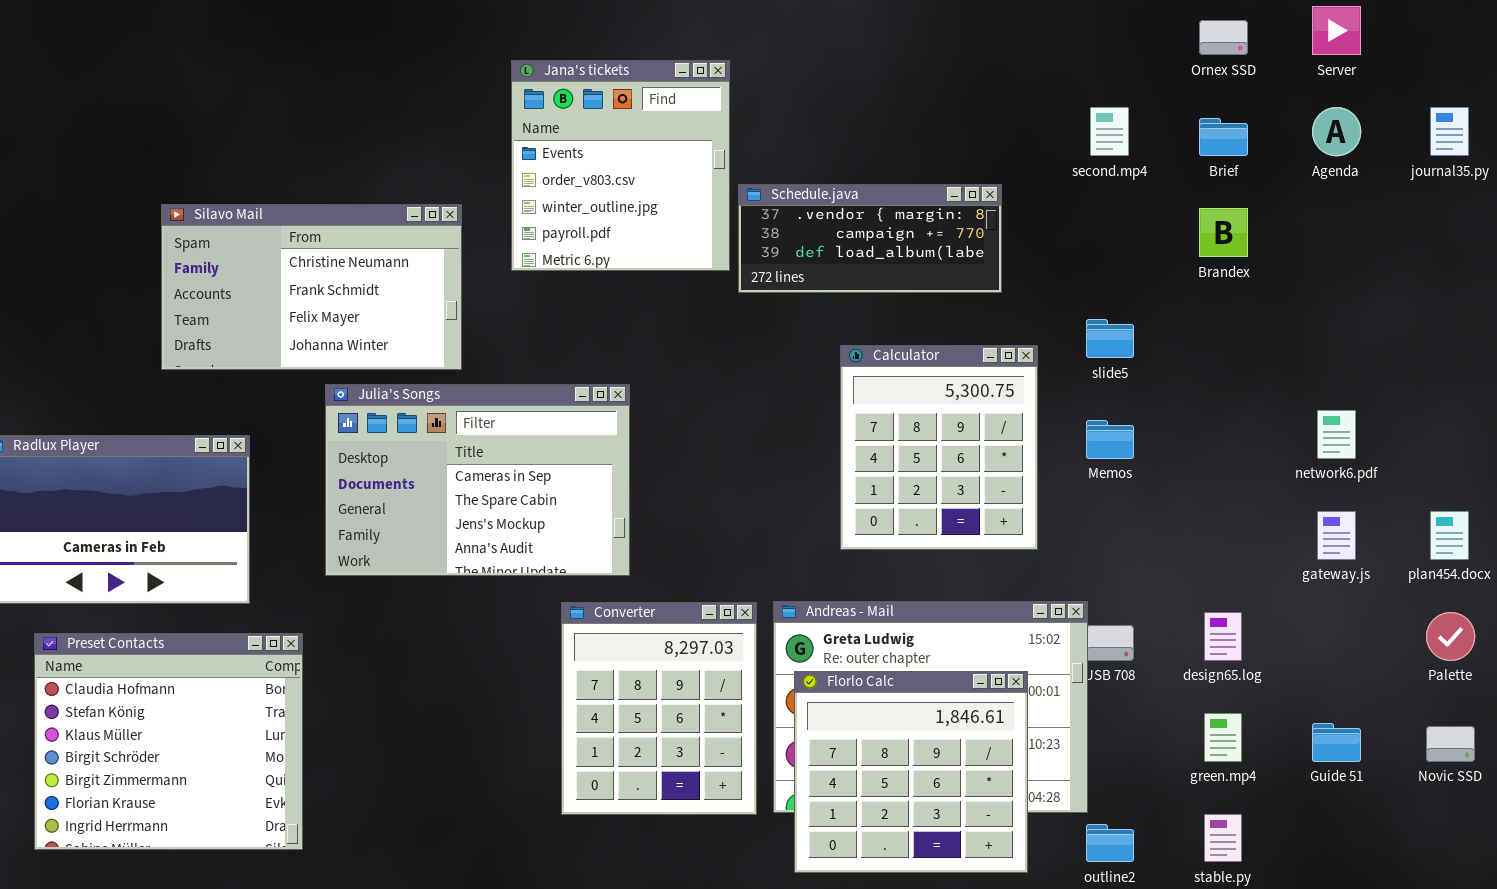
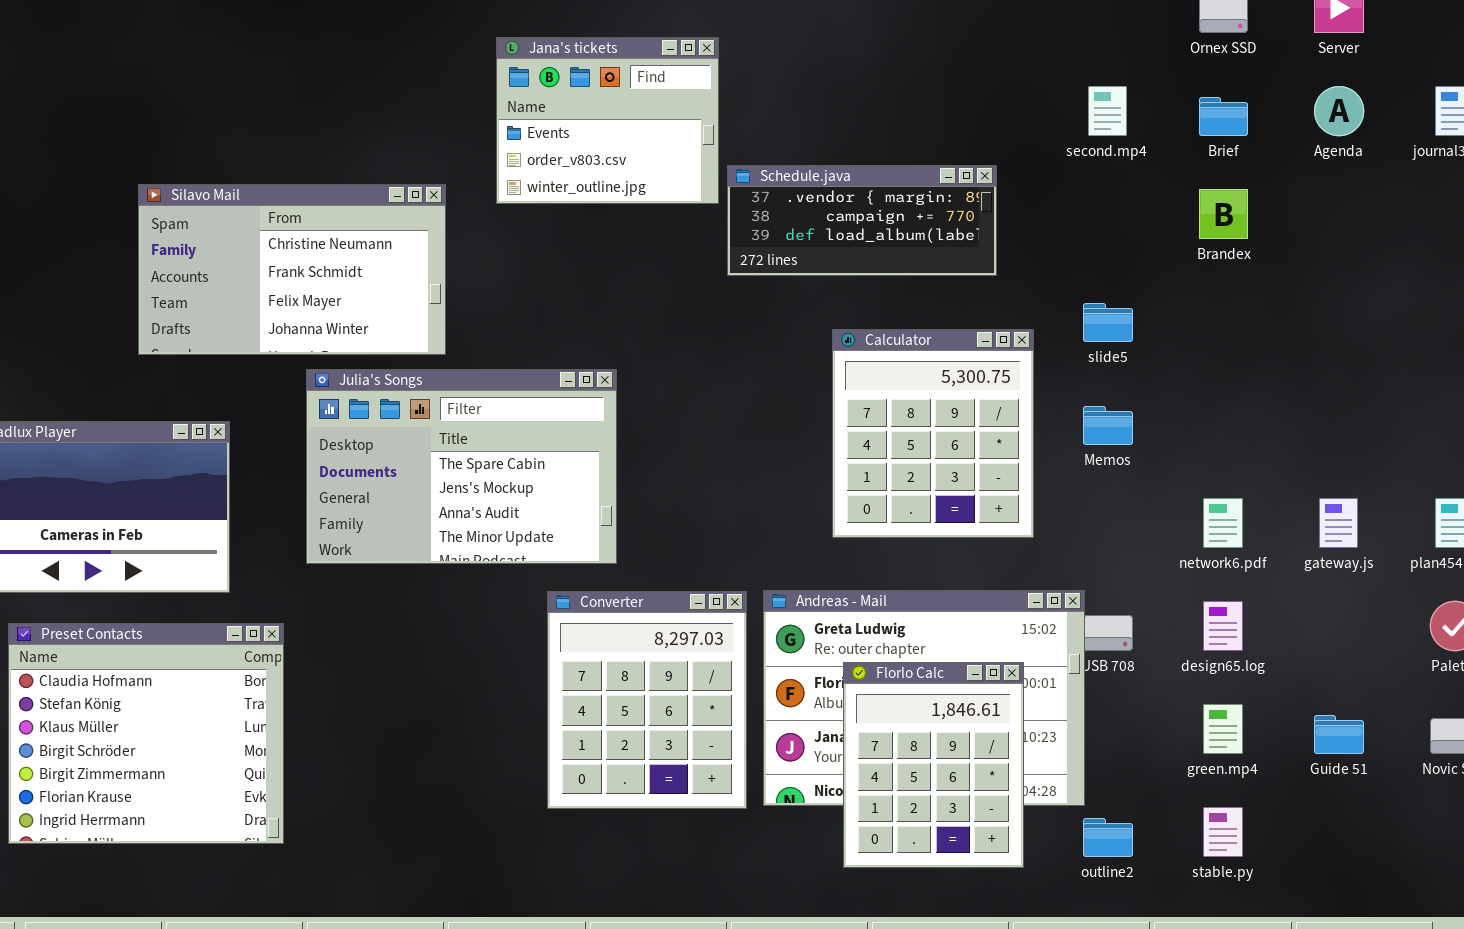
Jana's tickets: [511,60,730,271] -> [496,37,719,204], resized
Julia's Songs: [325,384,630,576] -> [306,369,617,564], scrolled down 1 row
network6.pdf: [1317,410,1356,459] -> [1203,498,1243,548], moved
Florlo Calc: [794,671,1028,873] -> [843,662,1024,868], resized

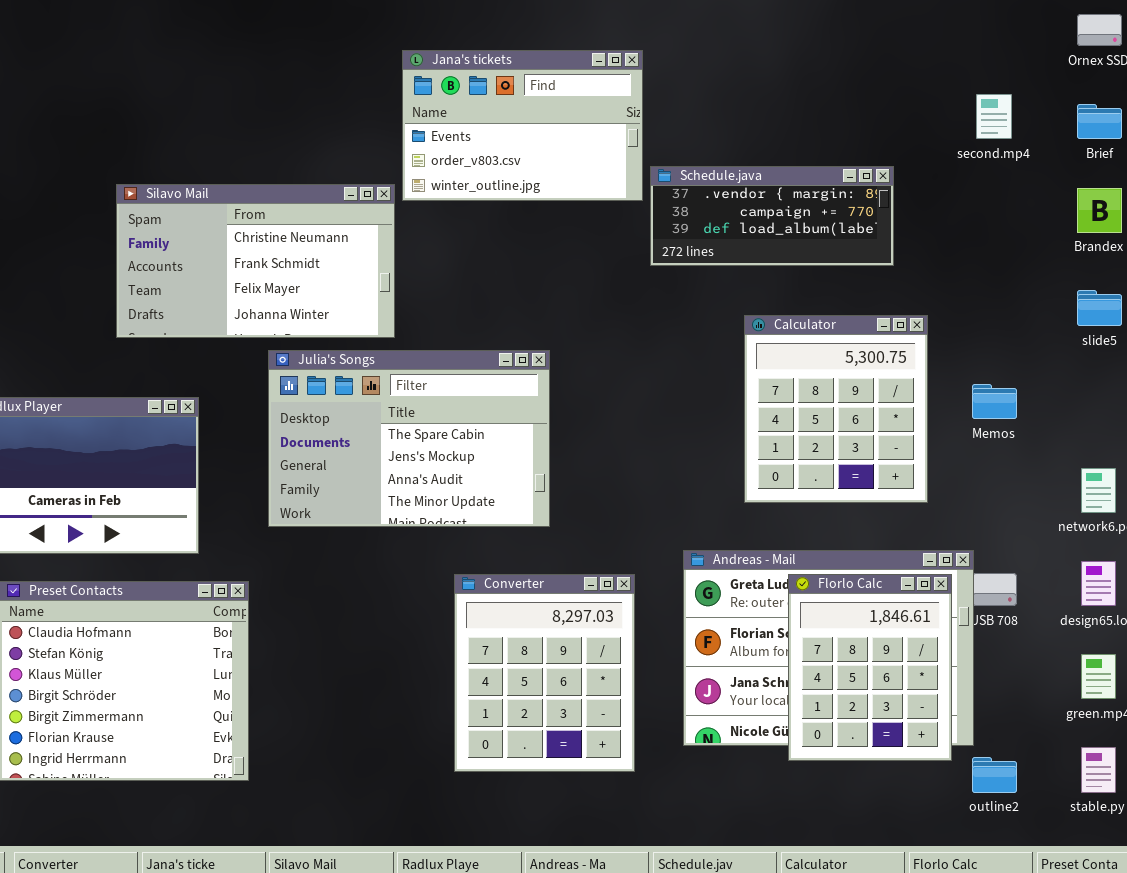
Jana's tickets: [496,37,719,204] -> [402,50,643,201], resized
slide5: [1083,303,1133,342] -> [1077,290,1122,326], moved
Converter: [547,591,747,809] -> [454,574,635,772], moved
Florlo Calc: [843,662,1024,868] -> [788,574,952,761], moved

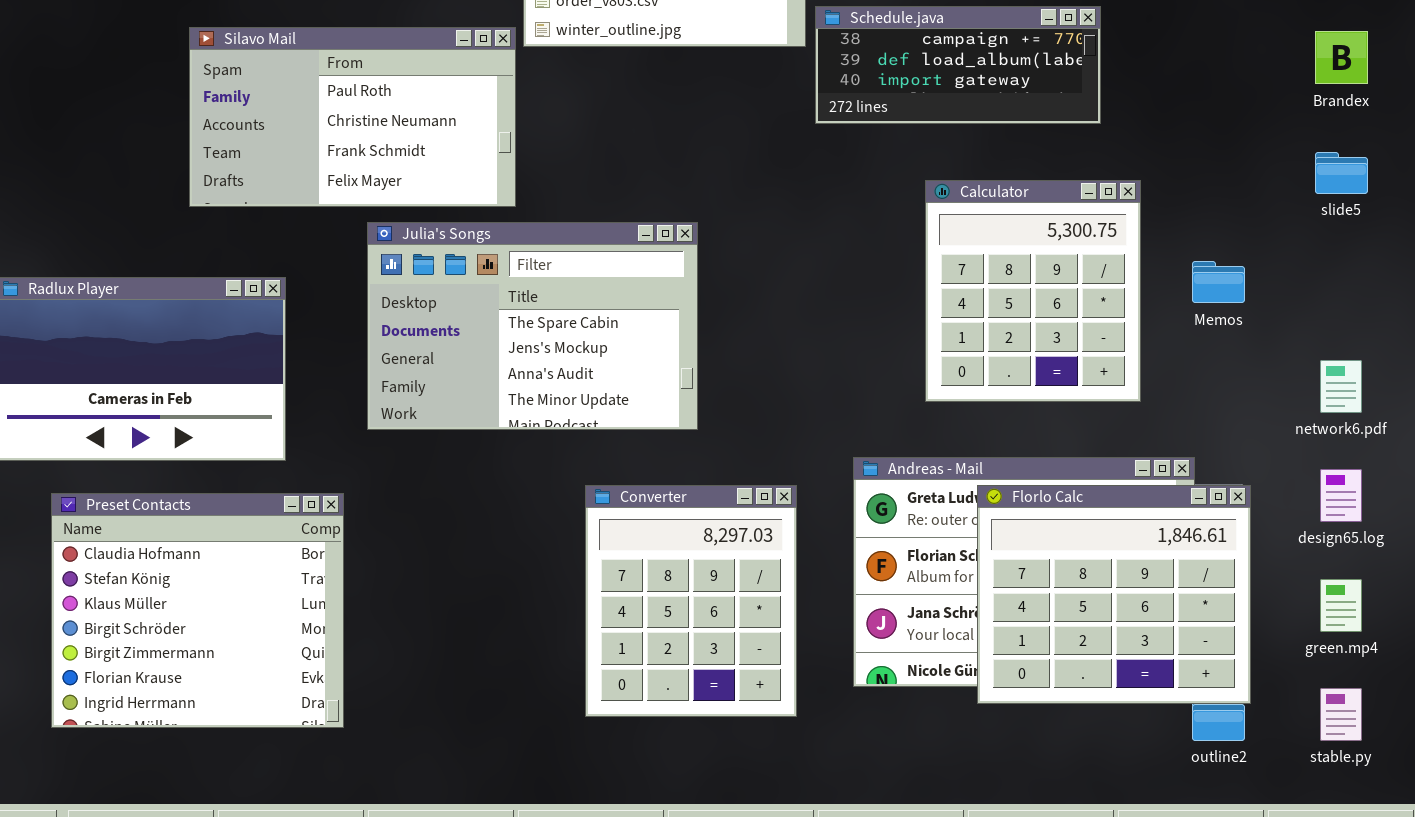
Schedule.java: [650,166,894,266] -> [815,6,1101,124], scrolled down 1 row
Silavo Mail: [116,184,395,338] -> [189,27,516,207], scrolled up 1 row
Florlo Calc: [788,574,952,761] -> [977,485,1251,704], resized

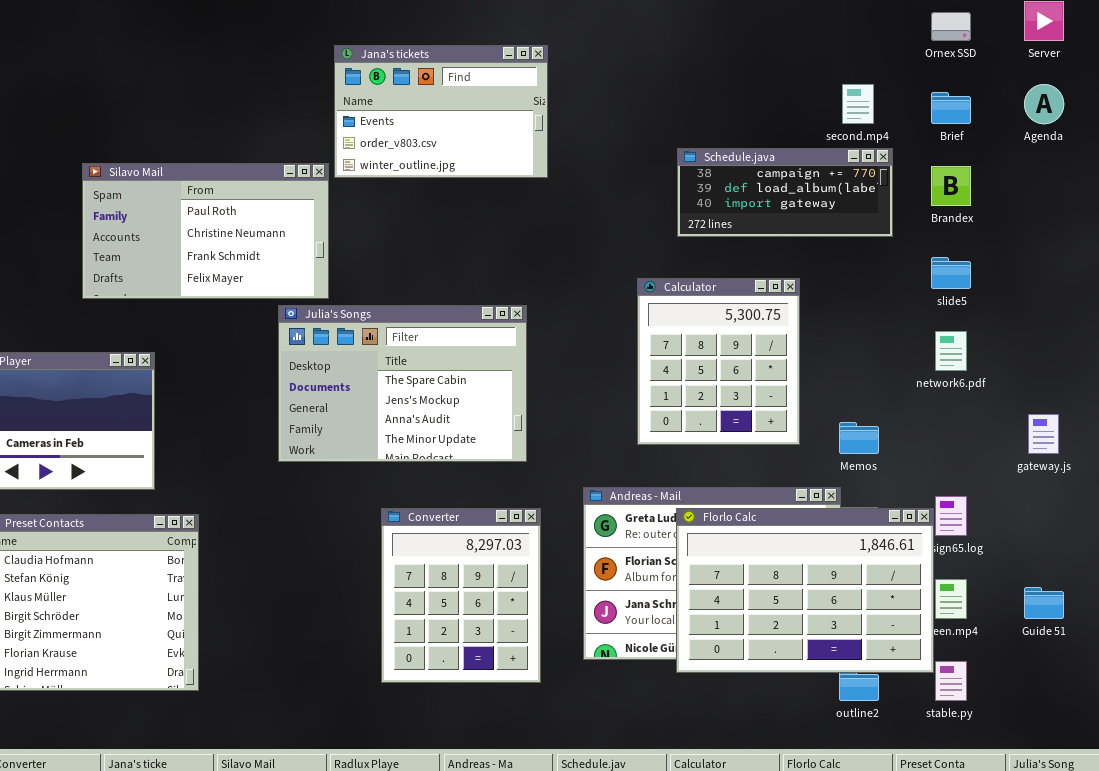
Schedule.java: [815,6,1101,124] -> [677,148,893,237], moved
Julia's Songs: [367,222,698,430] -> [278,305,527,462], moved
Memos: [1192,261,1245,303] -> [839,422,879,454], moved
network6.pdf: [1320,360,1362,413] -> [935,331,967,371], moved
Florlo Calc: [977,485,1251,704] -> [676,508,934,673], resized

